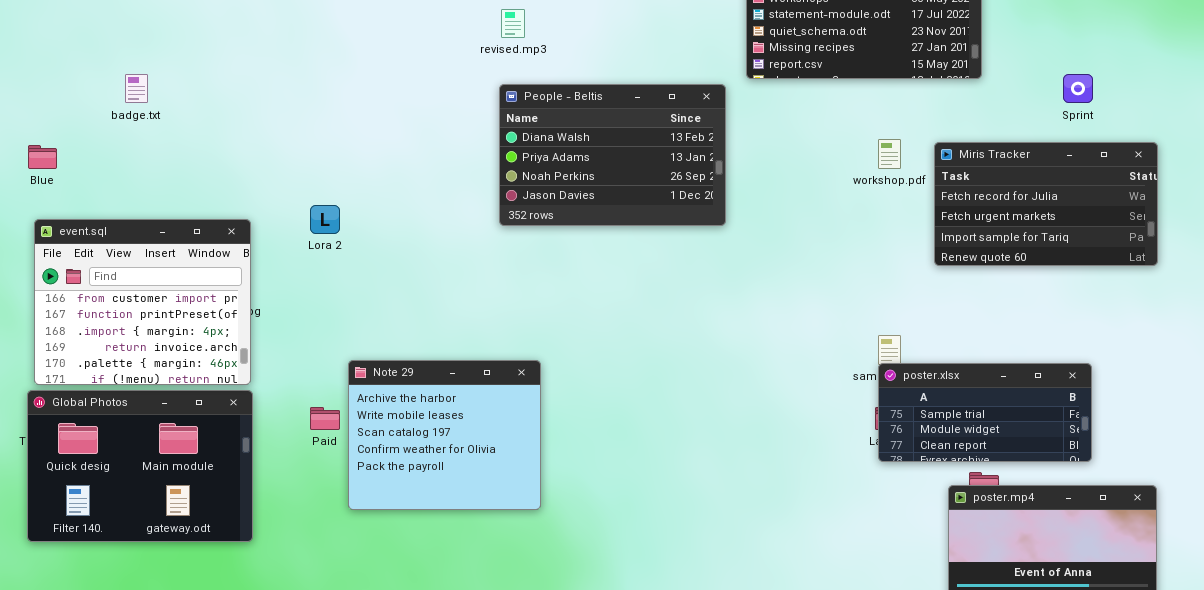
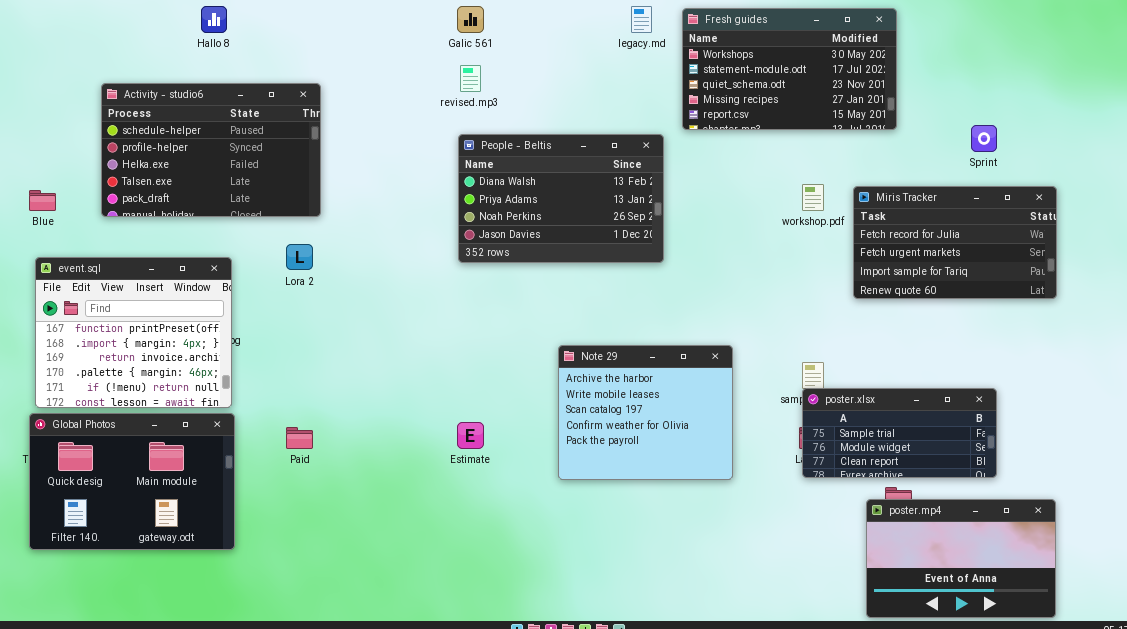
Activity - studio6: none -> [101,83,321,217], opened
event.sql: [34,219,251,385] -> [35,257,232,408], scrolled down 1 row
Note 29: [348,360,541,510] -> [558,345,733,480], moved

